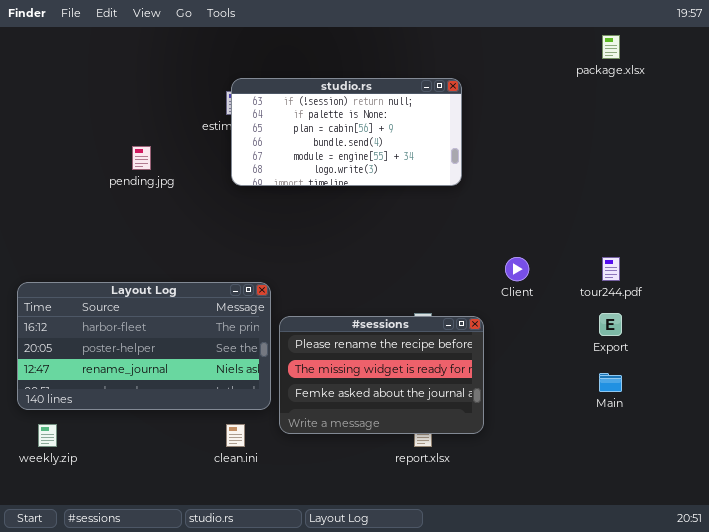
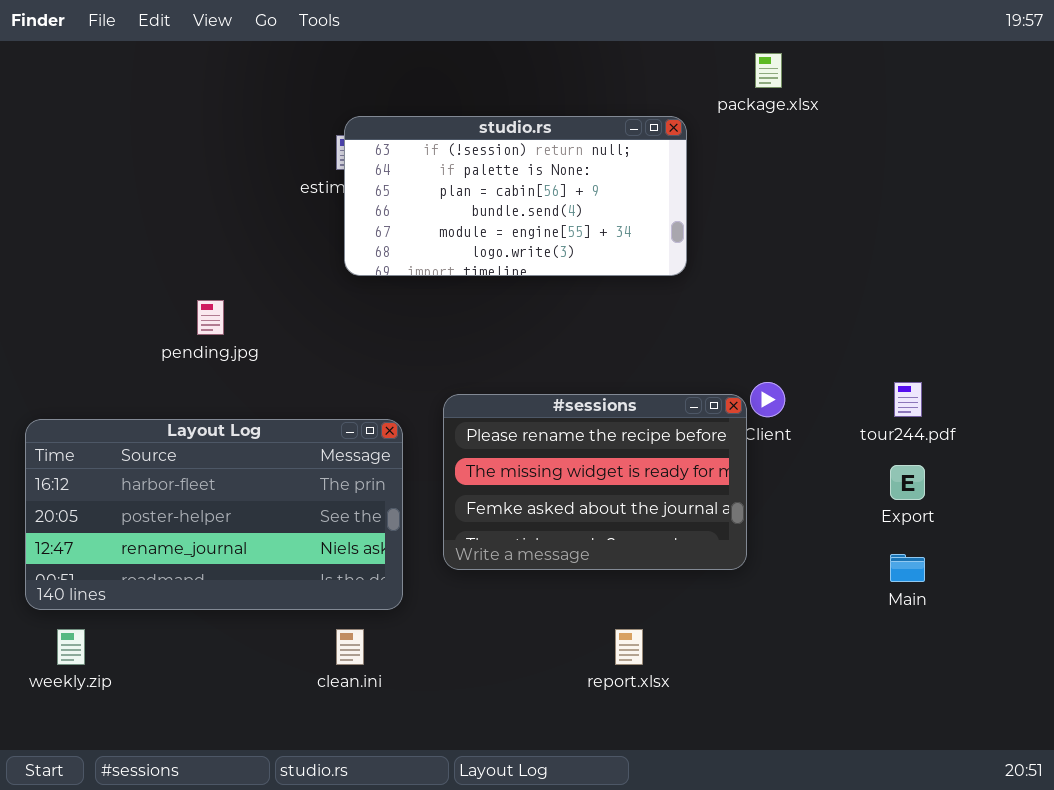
package.xlsx: [602,35,620,59] -> [755,53,782,88], moved
pending.jpg: [132,146,151,170] -> [197,300,224,335], moved
#sessions: [279,316,484,434] -> [443,394,747,570], moved

